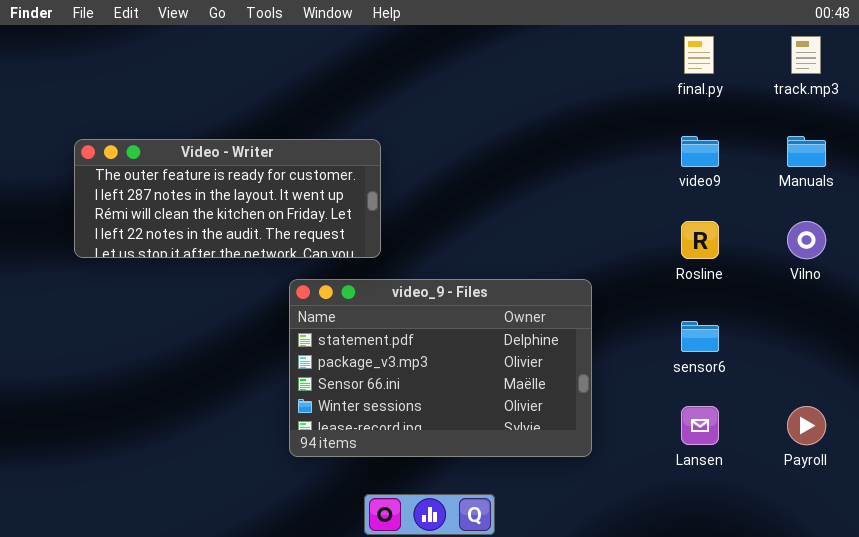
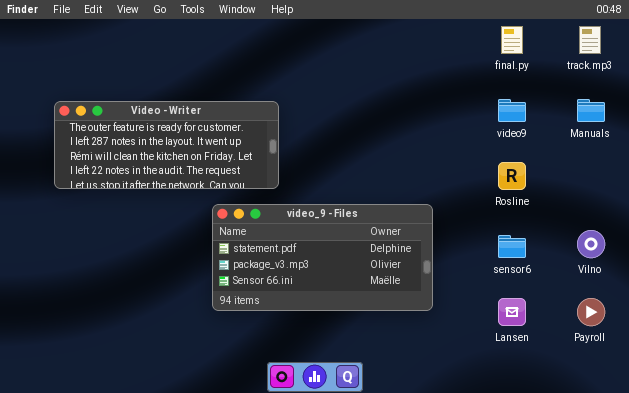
Vilno: [787,221,826,259] -> [577,230,605,258], moved
video_9 - Files: [289,279,592,457] -> [212,204,433,311], resized

